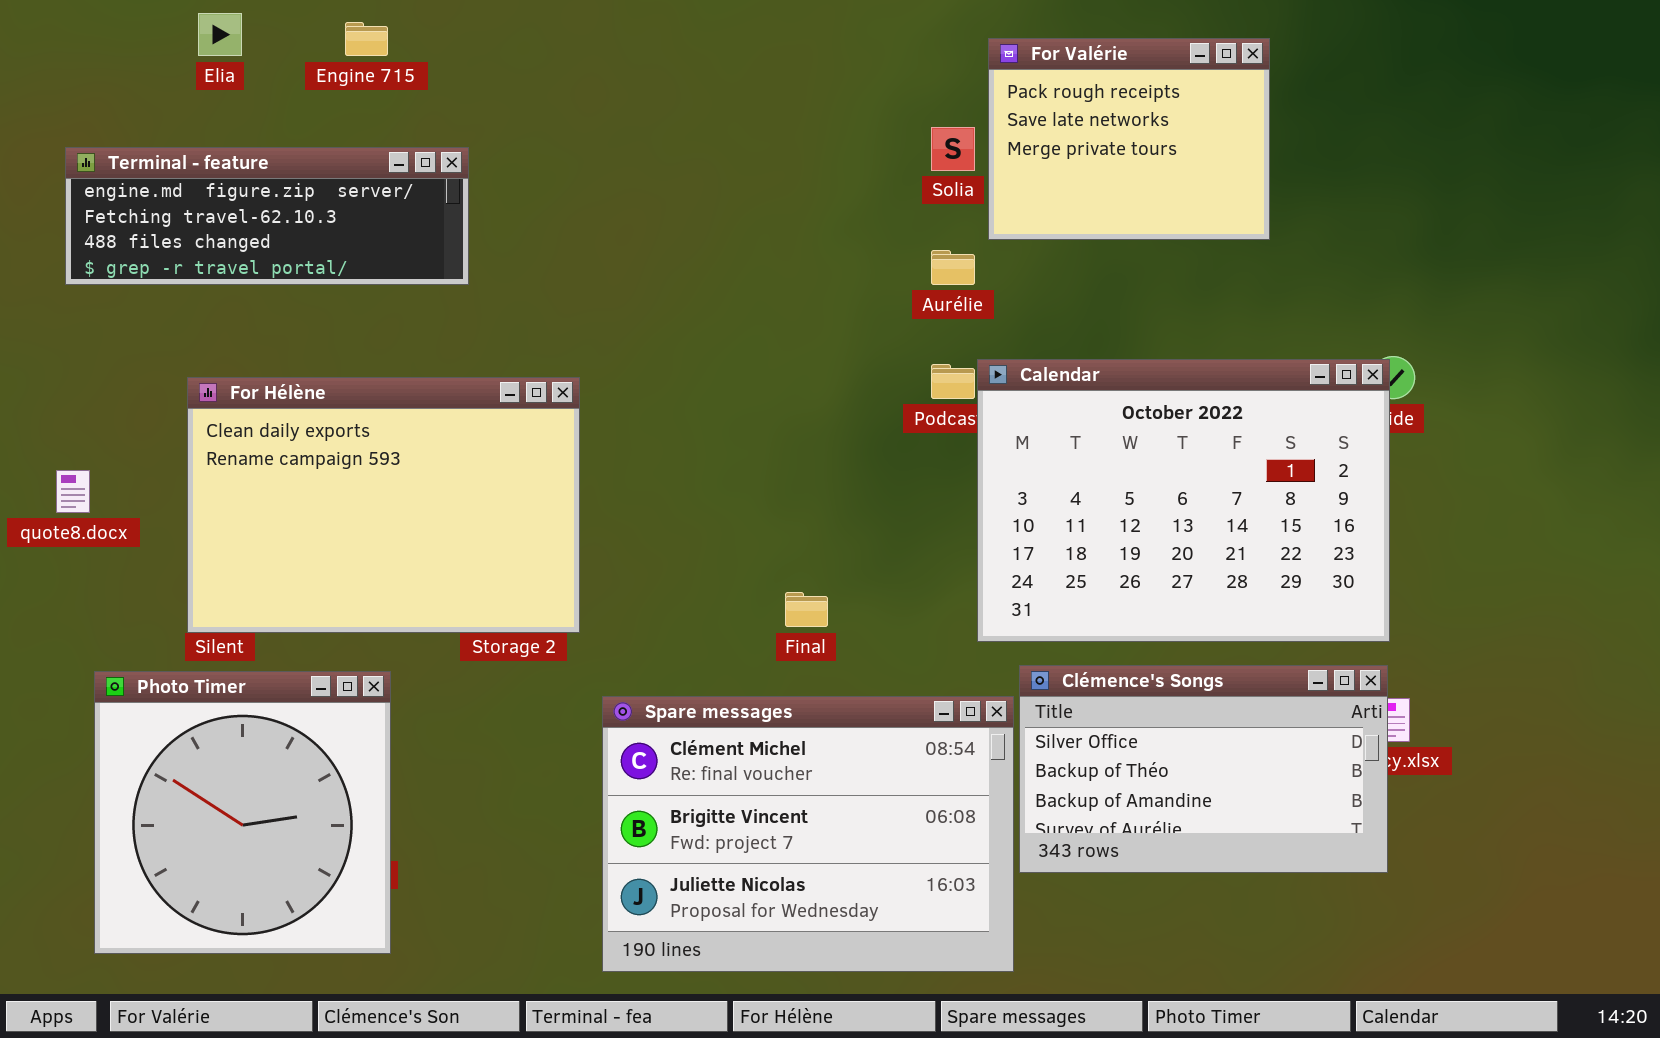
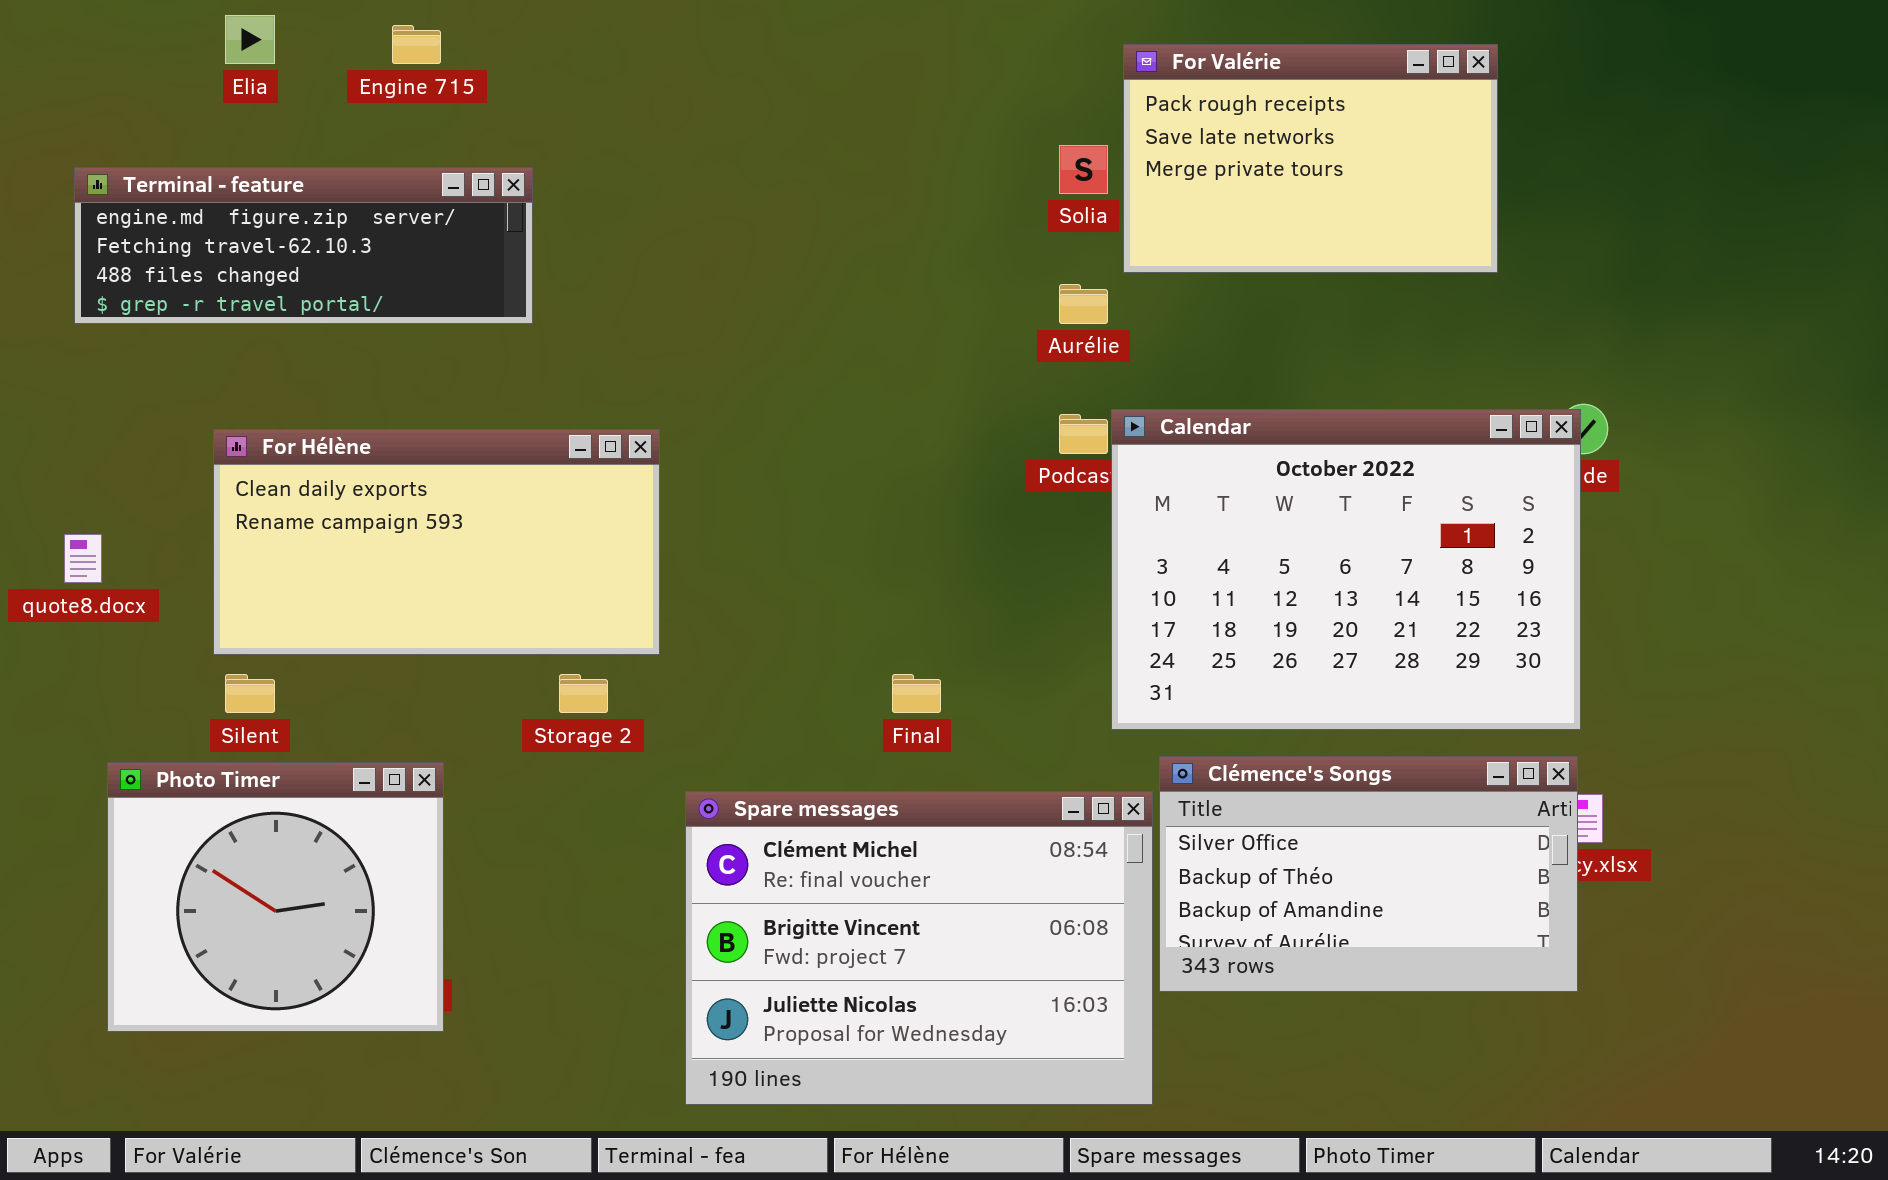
For Valérie: [988,38,1270,240] -> [1123,44,1498,273], resized
For Hélène: [187,377,580,633] -> [213,429,660,655], resized
Photo Timer: [94,671,391,954] -> [107,762,444,1032], resized

